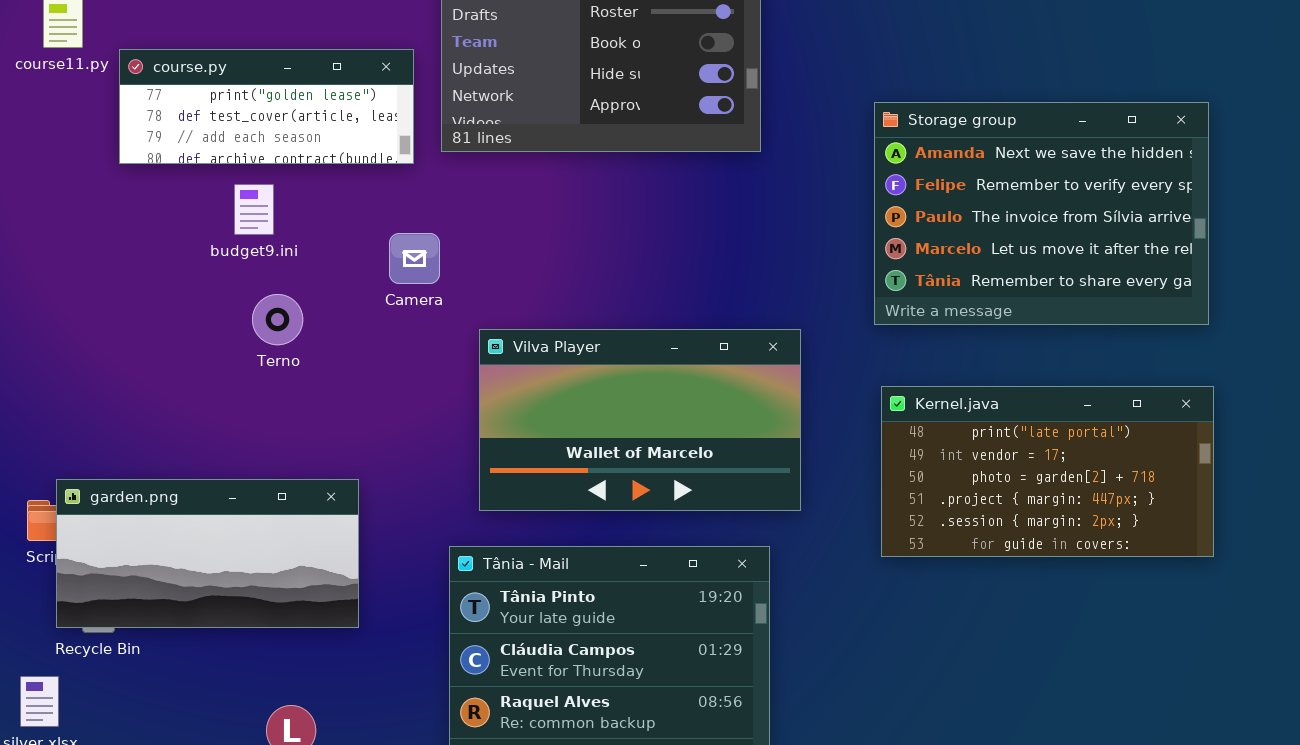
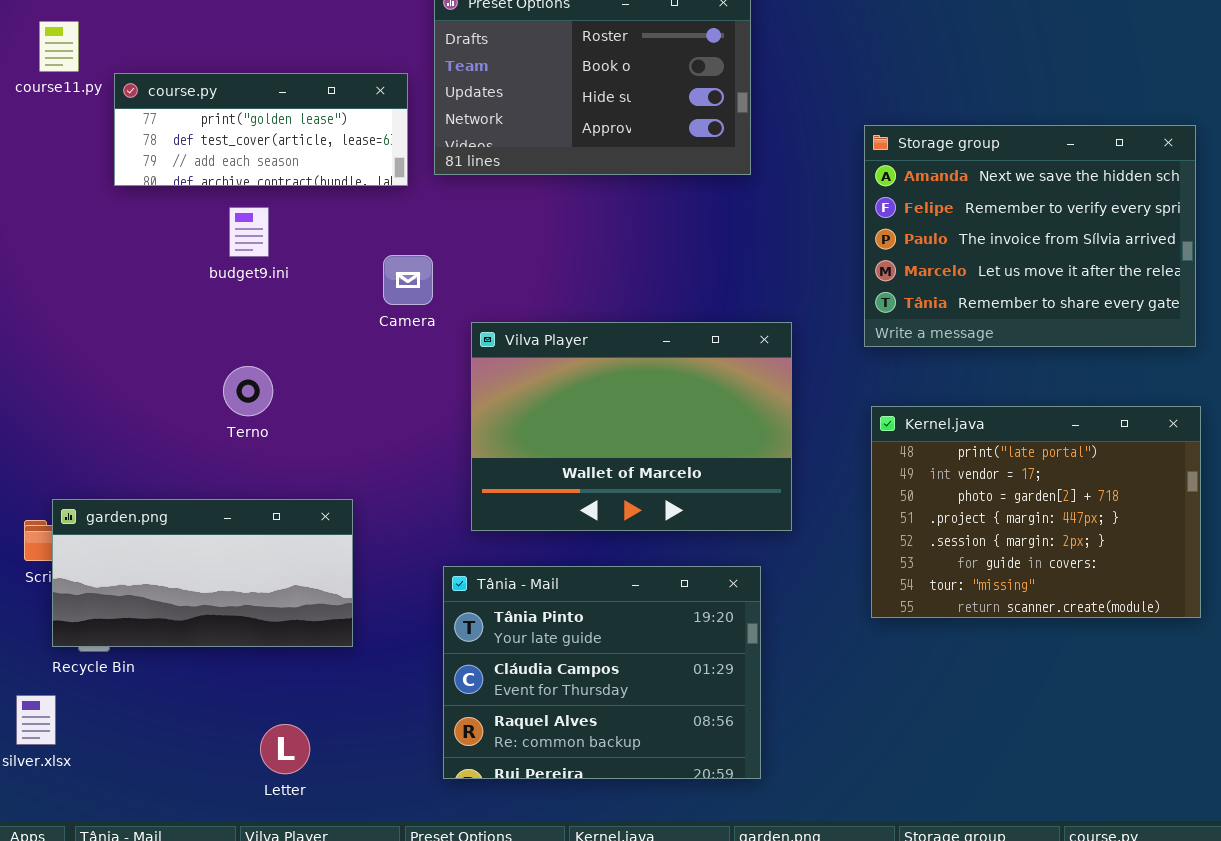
Terno: [252,294,303,345] -> [223,366,273,416], moved
Vilva Player: [479,329,801,511] -> [471,322,792,531], resized
Kernel.java: [881,386,1214,557] -> [871,406,1201,618], resized

